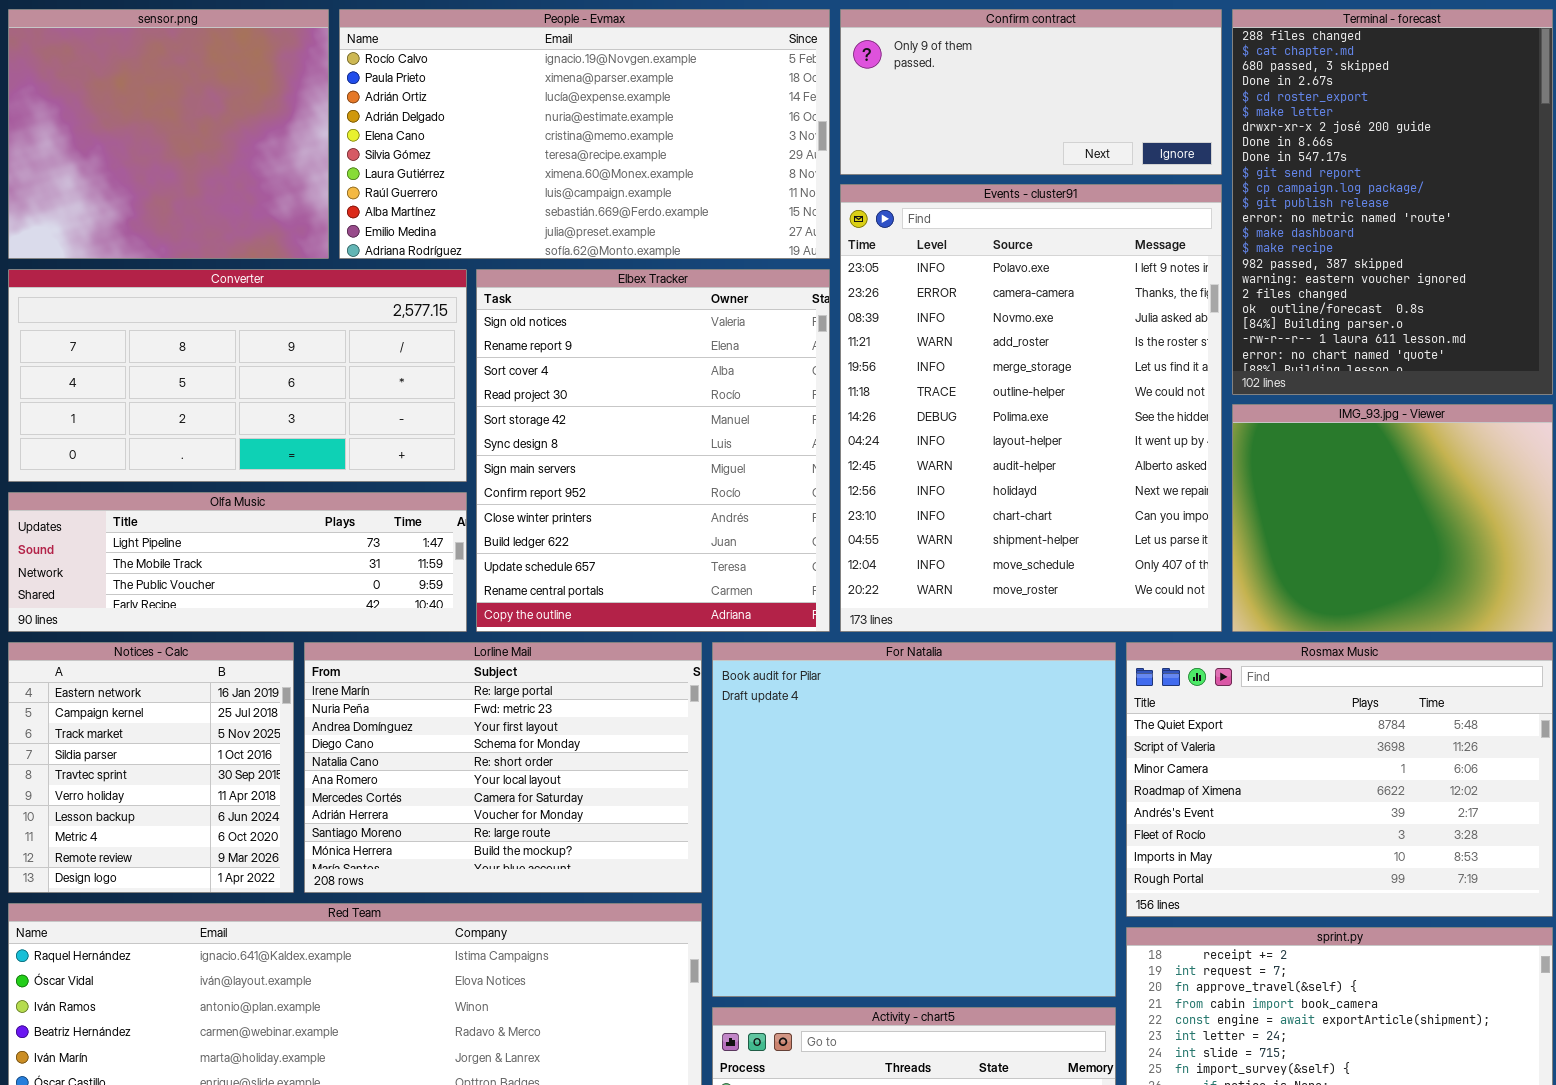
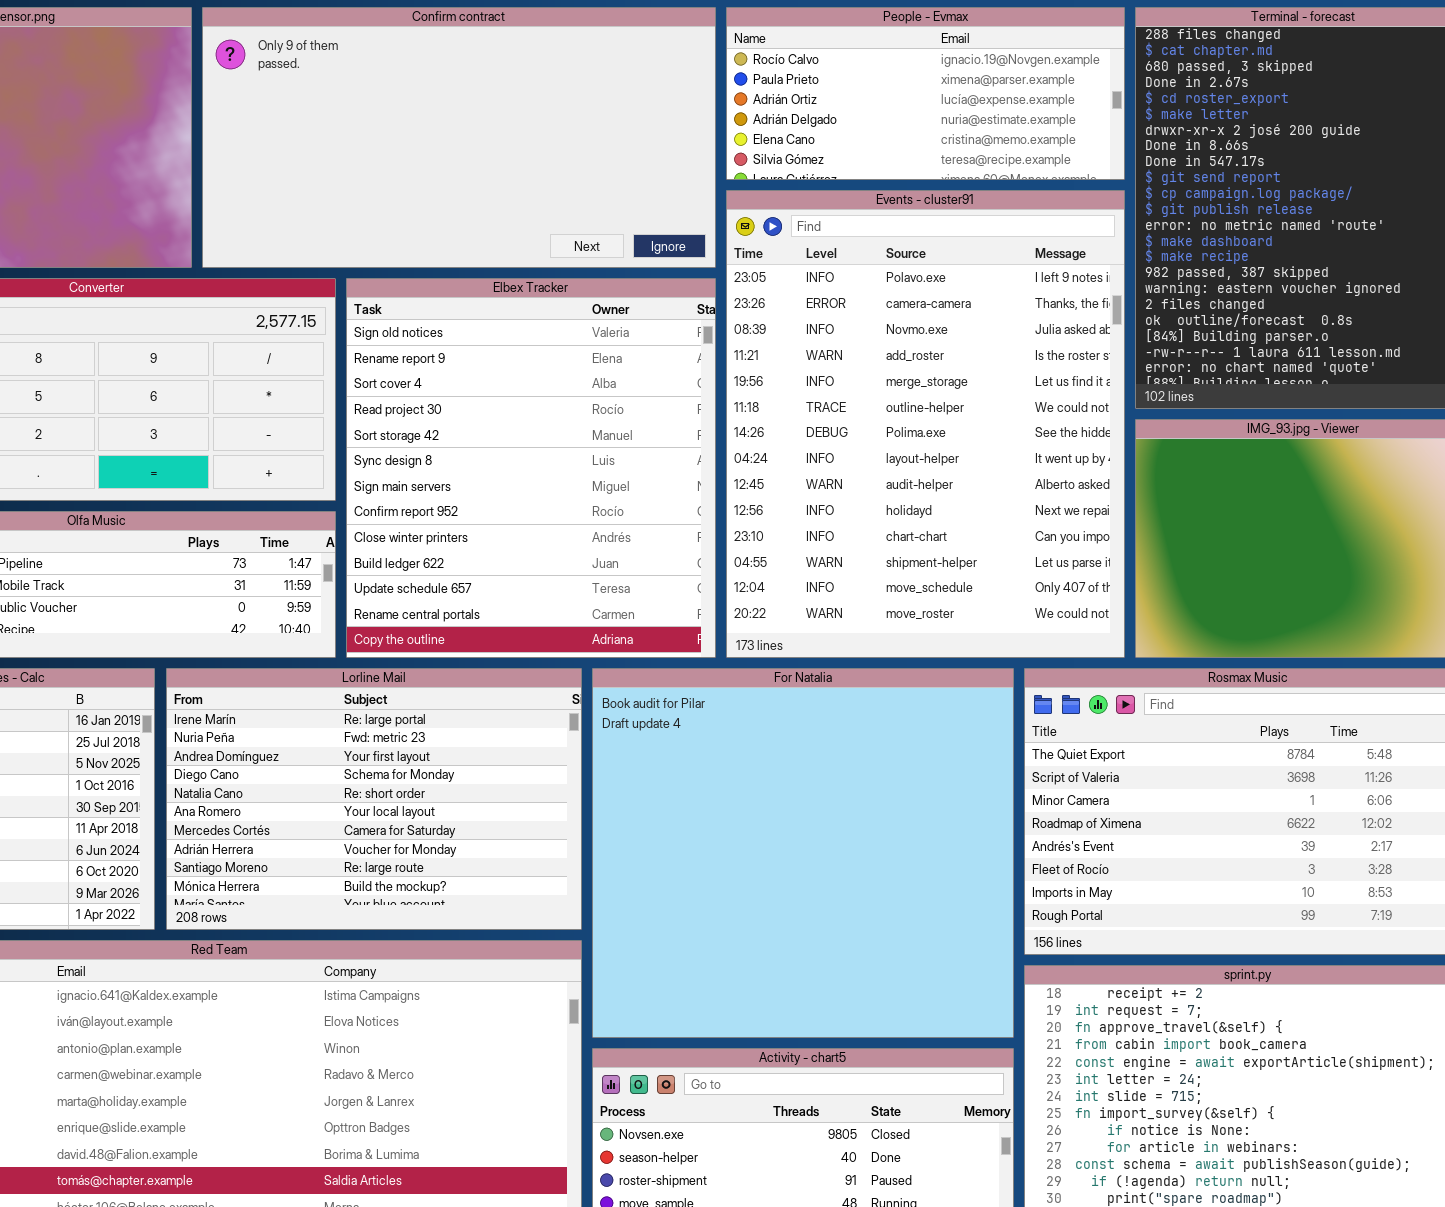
People - Evmax: [339,9,830,259] -> [726,7,1125,180], moved, resized
Confirm contract: [840,9,1222,175] -> [202,7,716,268], moved, resized

